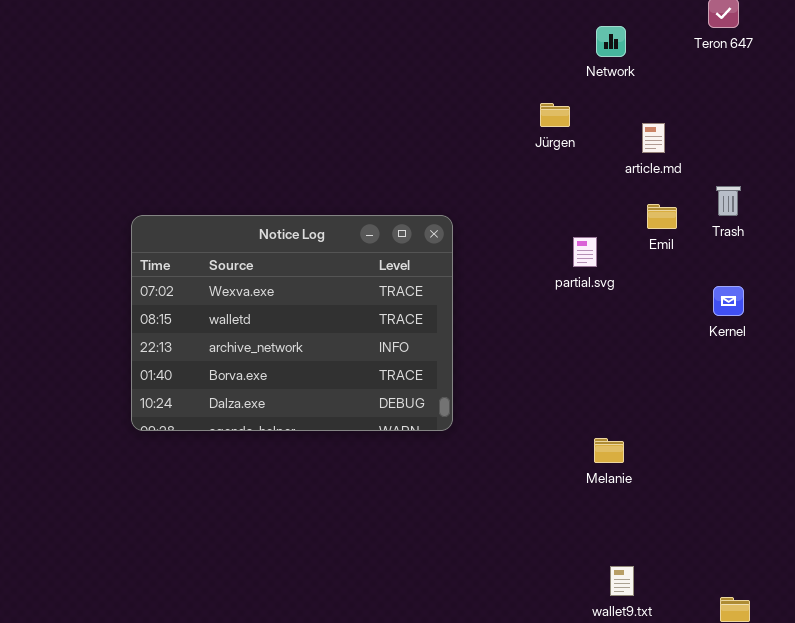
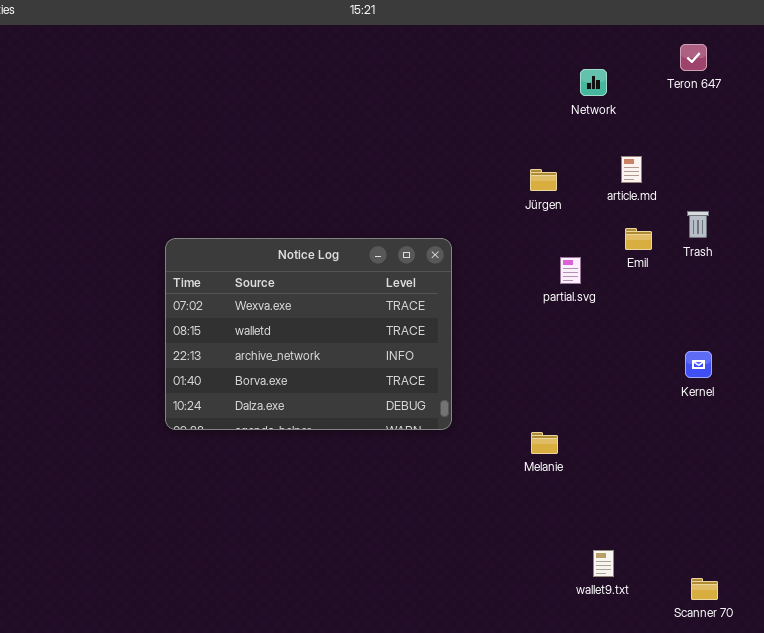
Jürgen: [540,103,570,127] -> [530,169,557,191], moved
Kernel: [713,286,744,316] -> [685,351,712,378], moved
Melanie: [594,438,624,463] -> [531,432,558,454], moved

